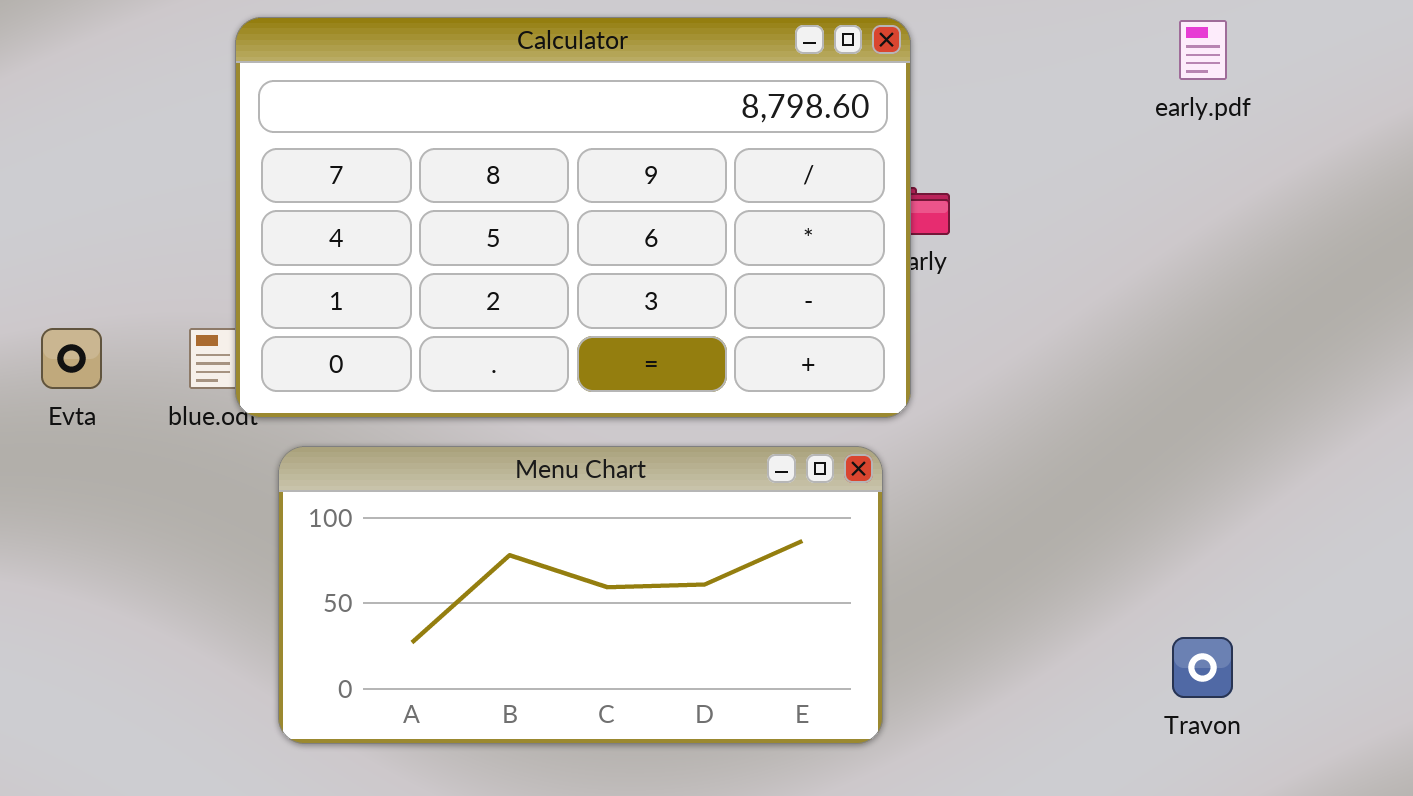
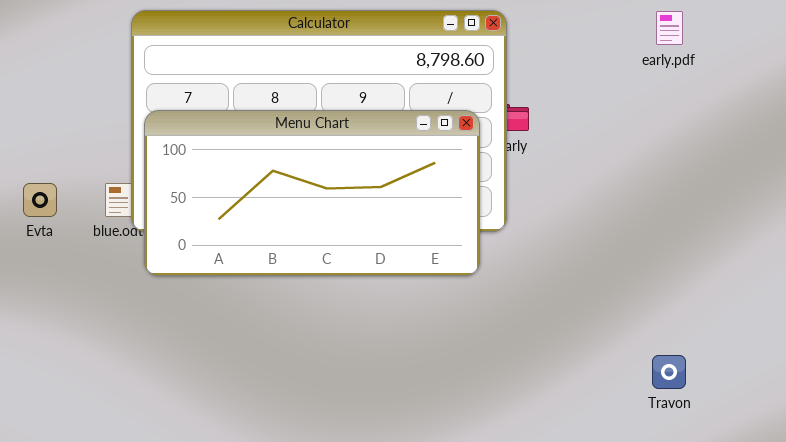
Menu Chart: [278,446,883,744] -> [144,110,480,276], moved

